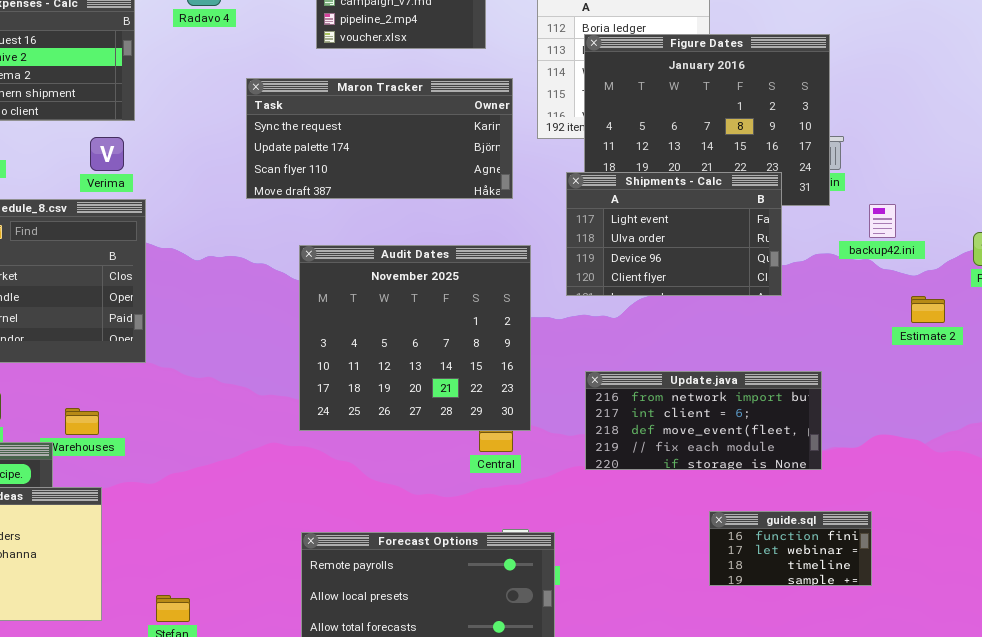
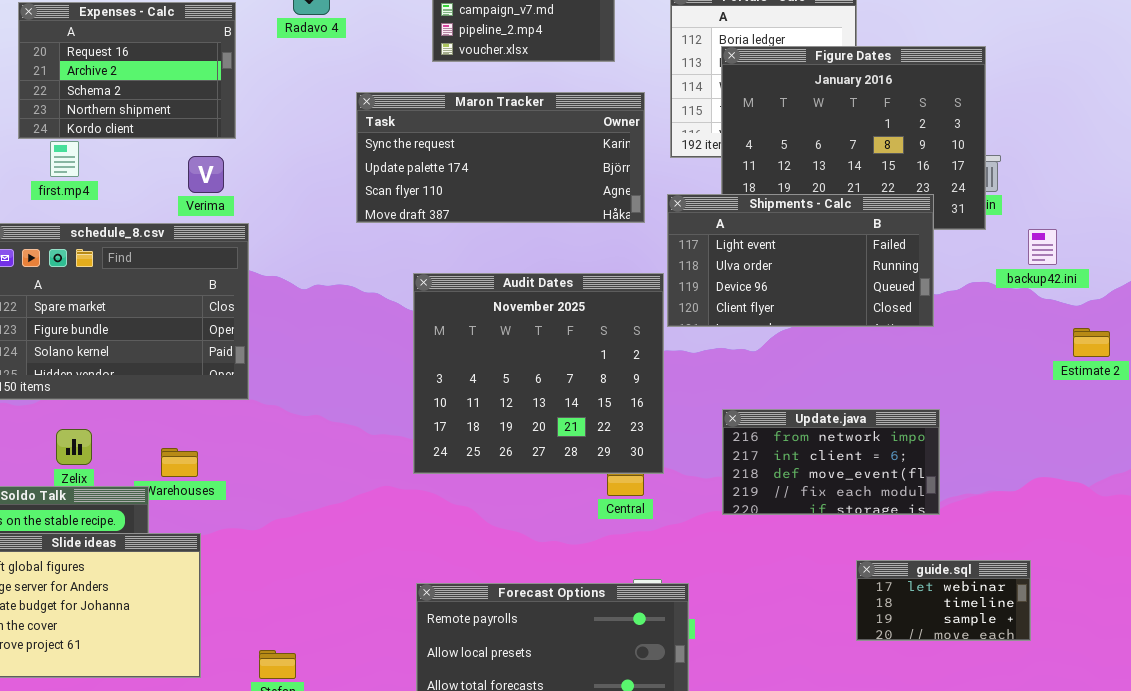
Shipments - Calc: [566,172,782,296] -> [667,194,934,327], resized
Update.java: [585,371,822,470] -> [722,409,940,515], resized
guide.sql: [709,511,872,586] -> [856,560,1031,641], scrolled down 1 row

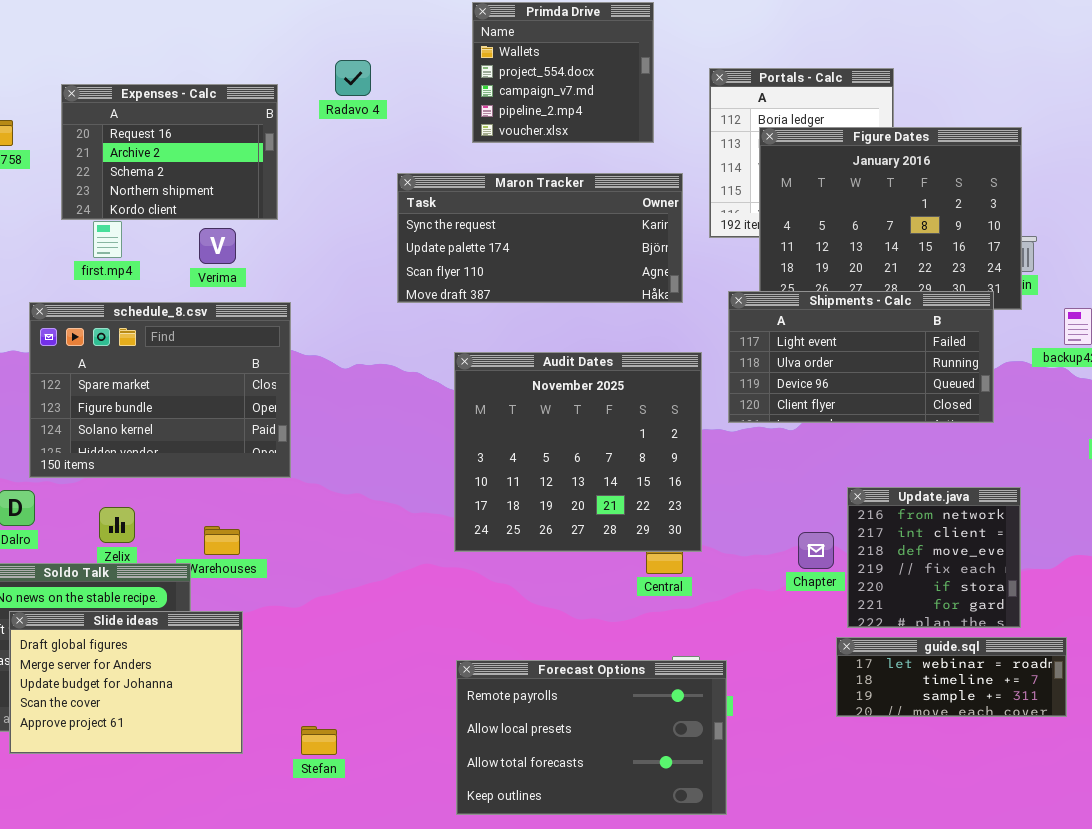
Verima: [188,156,224,193] -> [199,228,236,264], moved
Shipments - Calc: [667,194,934,327] -> [728,291,994,423], moved
Update.java: [722,409,940,515] -> [847,487,1021,628], moved, resized
guide.sql: [856,560,1031,641] -> [836,637,1067,717], resized

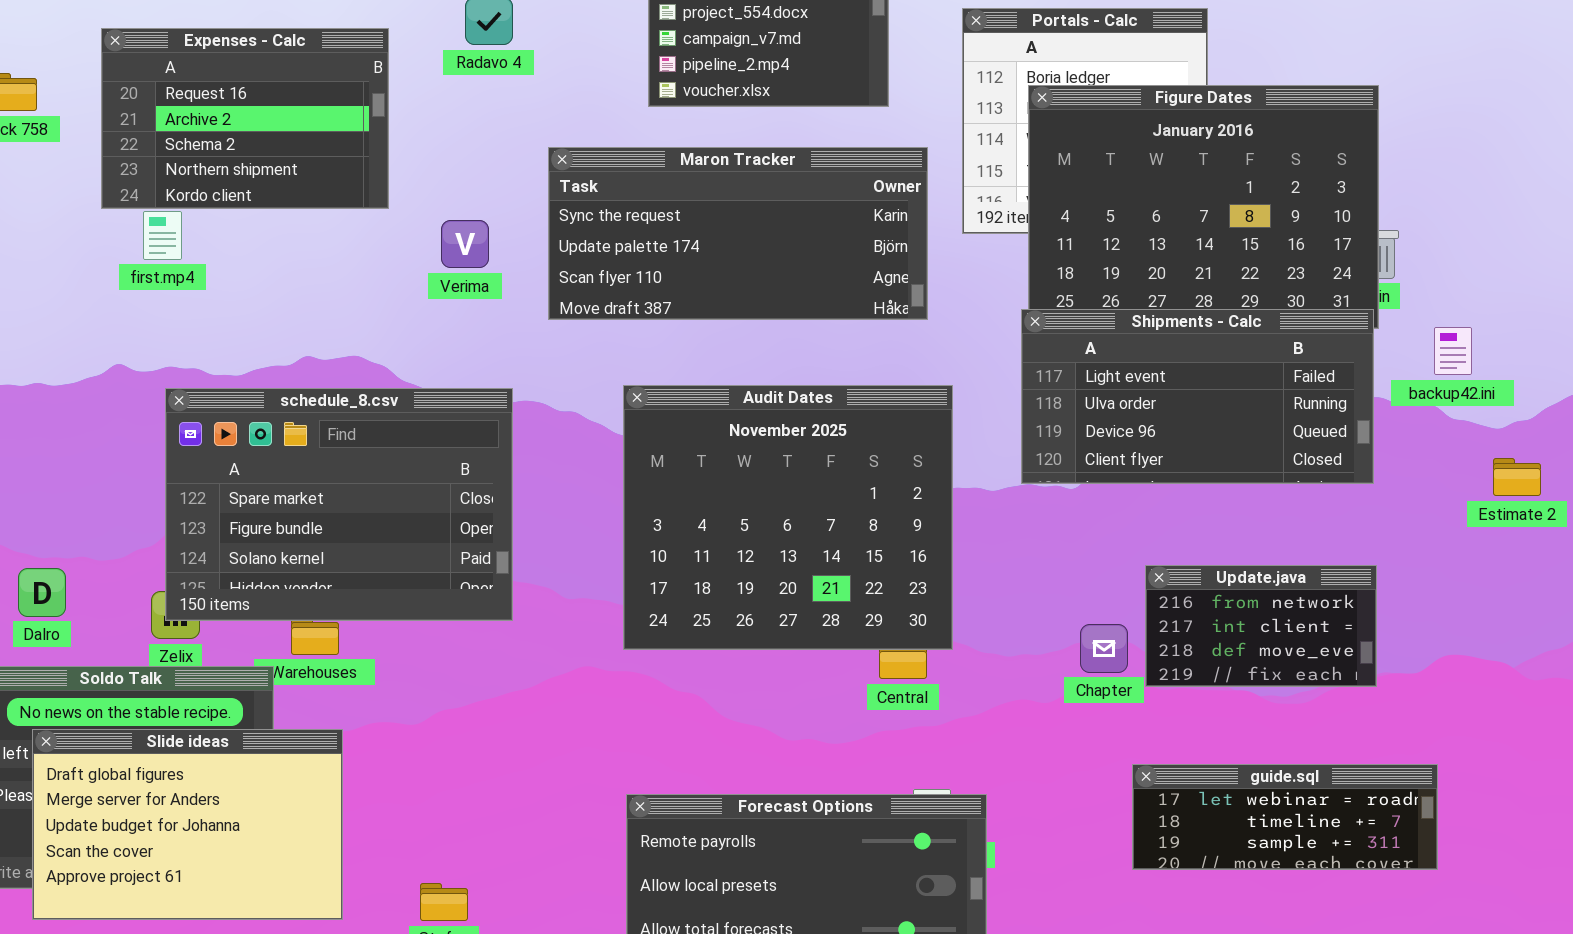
Verima: [199,228,236,264] -> [441,220,489,268], moved
Shipments - Calc: [728,291,994,423] -> [1021,309,1374,484], moved
schedule_8.csv: [29,302,291,478] -> [165,388,513,621], moved
Update.java: [847,487,1021,628] -> [1145,565,1377,687], resized

